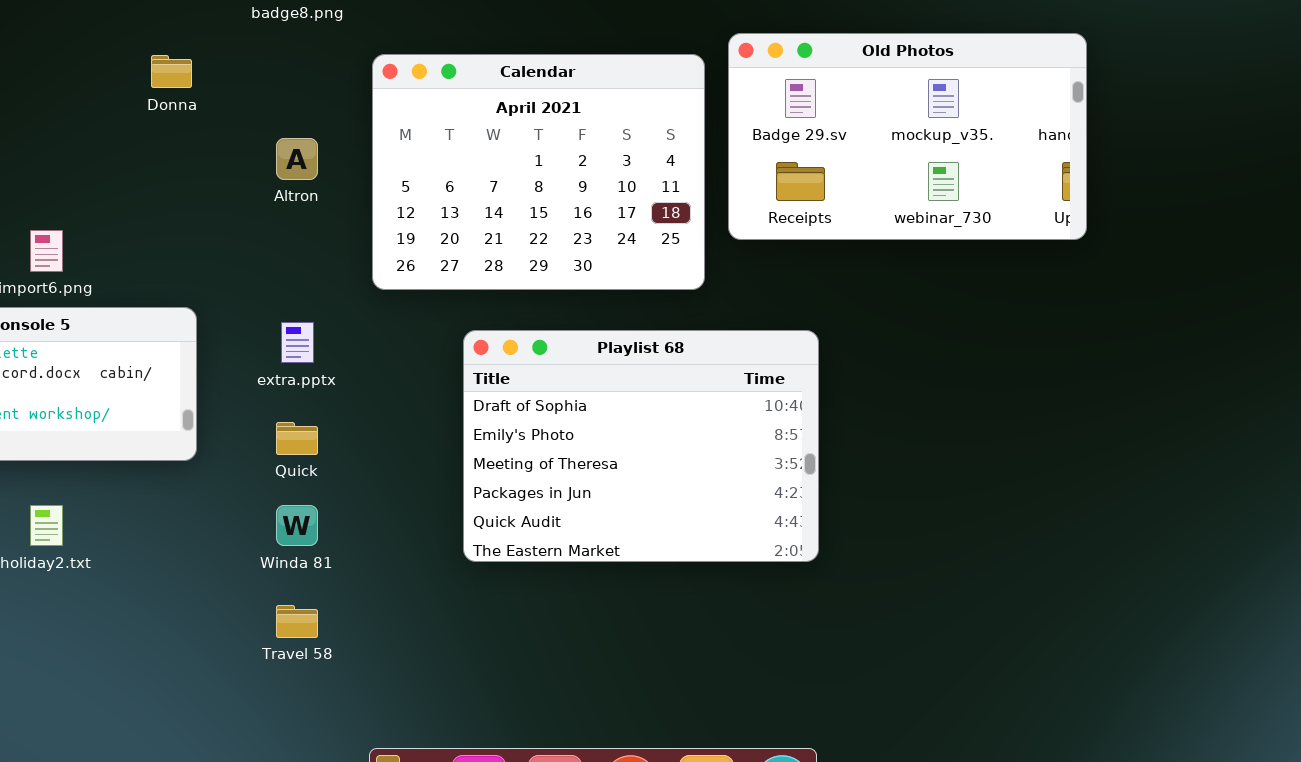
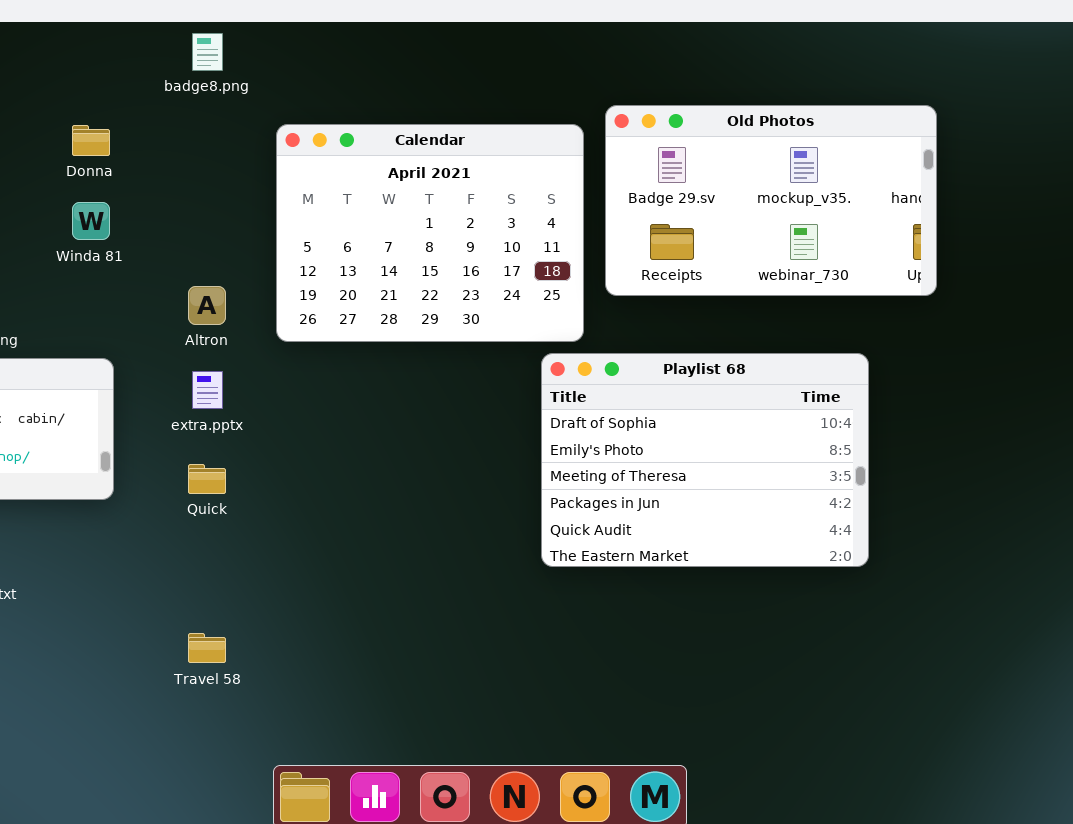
Altron: [276,138,318,180] -> [188,286,226,325], moved
Playlist 68: [463,330,819,562] -> [541,353,869,567], moved
Winda 81: [276,505,318,546] -> [72,202,110,240], moved

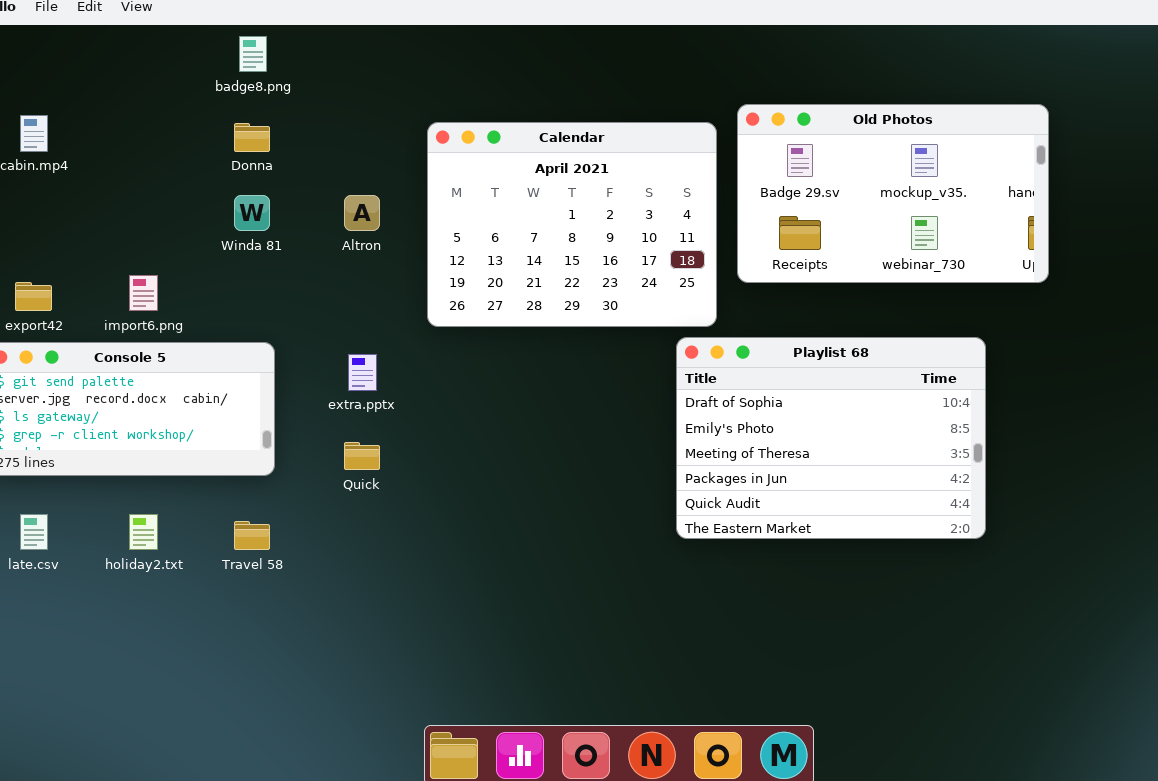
badge8.png: [192,33,223,71] -> [239,36,267,72], moved
Altron: [188,286,226,325] -> [344,195,380,231], moved
Travel 58: [188,633,226,663] -> [234,521,270,550], moved

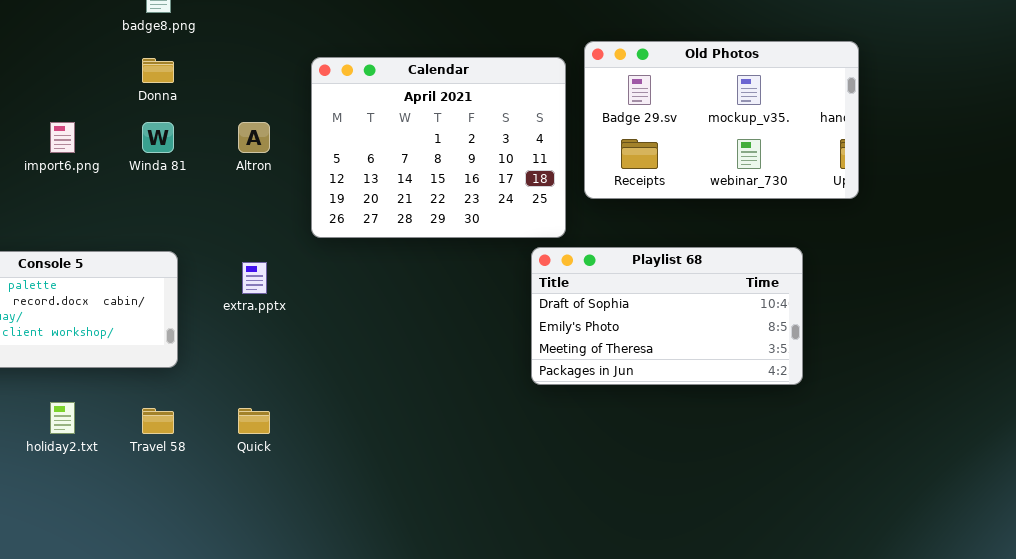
import6.png: [129,275,158,311] -> [50,122,75,153], moved
Playlist 68: [676,337,986,539] -> [531,247,803,385], resized
Quick: [344,442,380,470] -> [238,408,270,434], moved

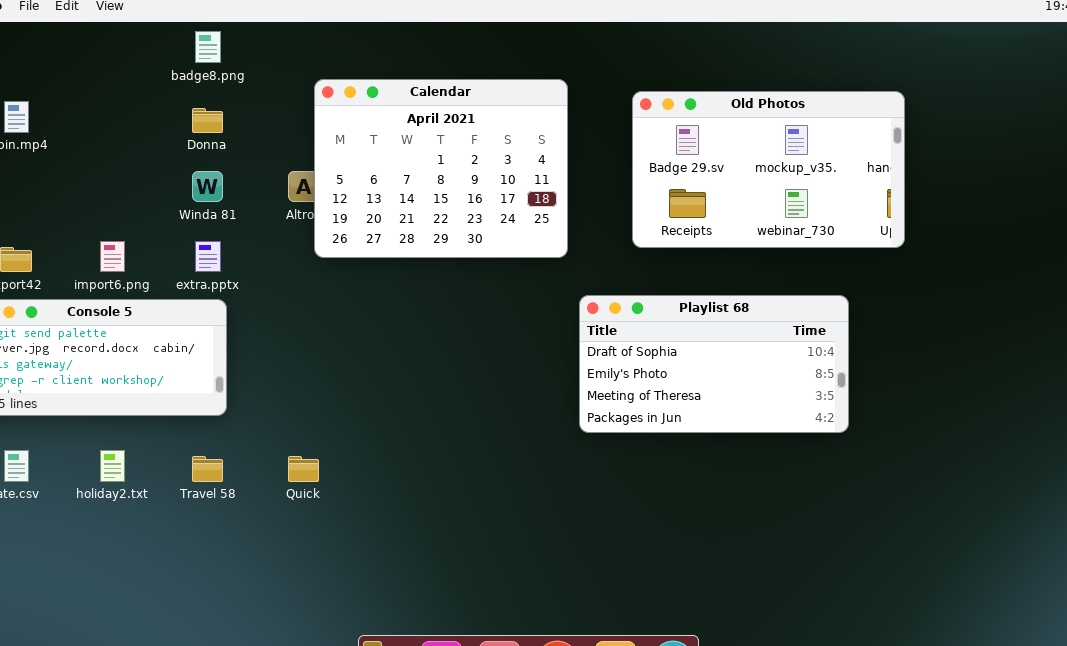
Calendar: [311,57,566,238] -> [314,79,568,258], moved
import6.png: [50,122,75,153] -> [100,241,125,272], moved
extra.pptx: [242,262,267,294] -> [195,241,221,272], moved

